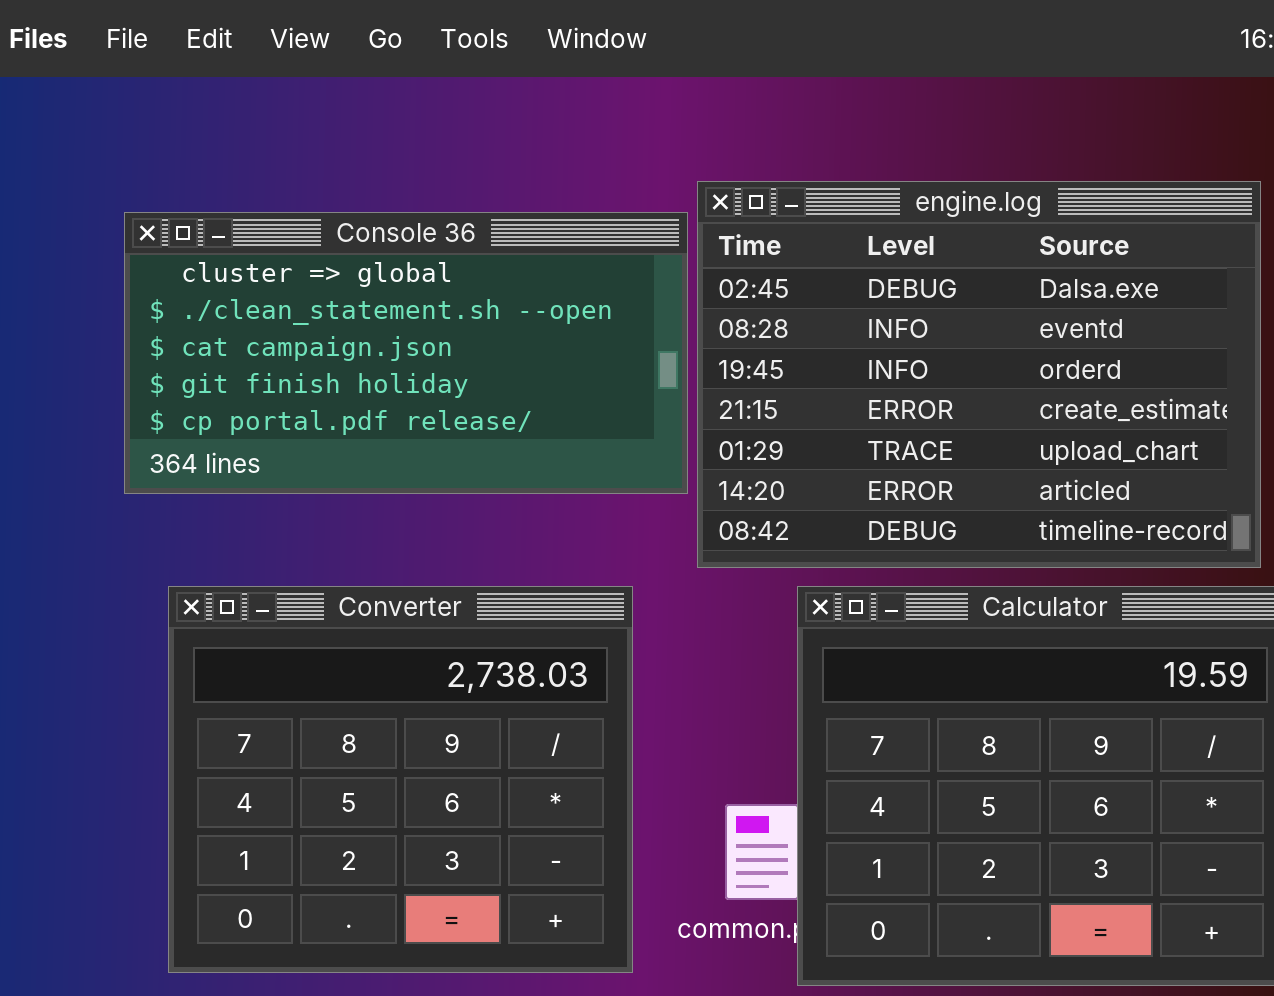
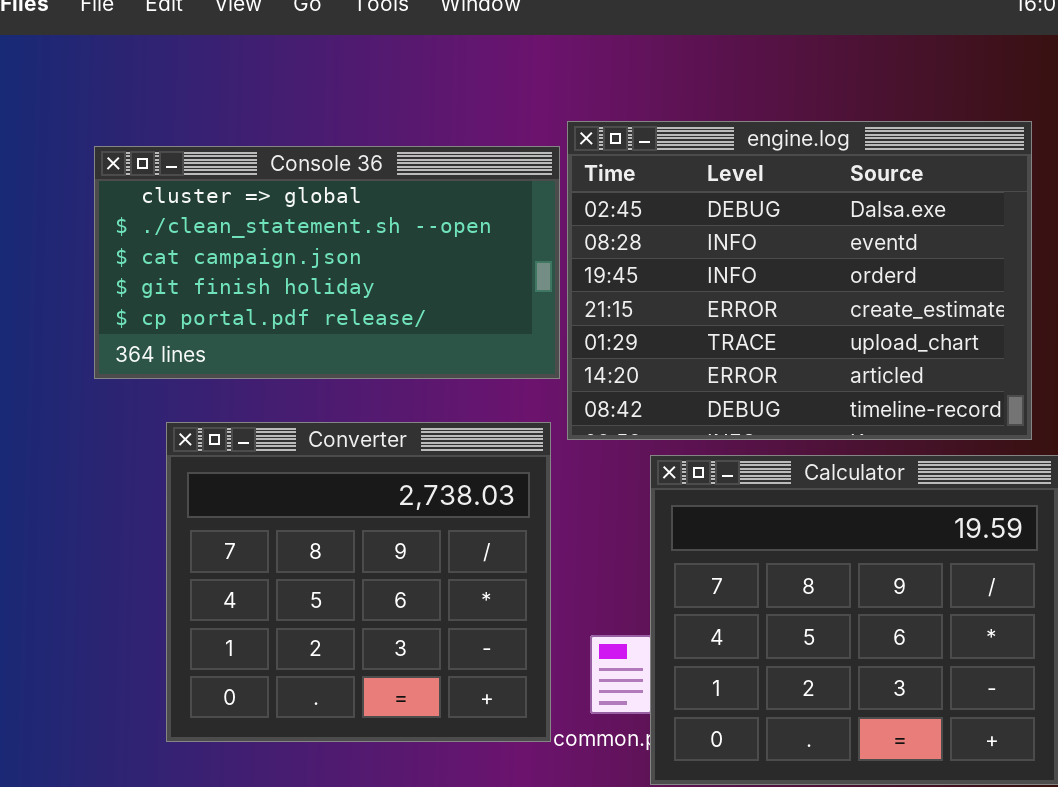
Converter: [168,586,633,973] -> [166,422,551,742], moved

